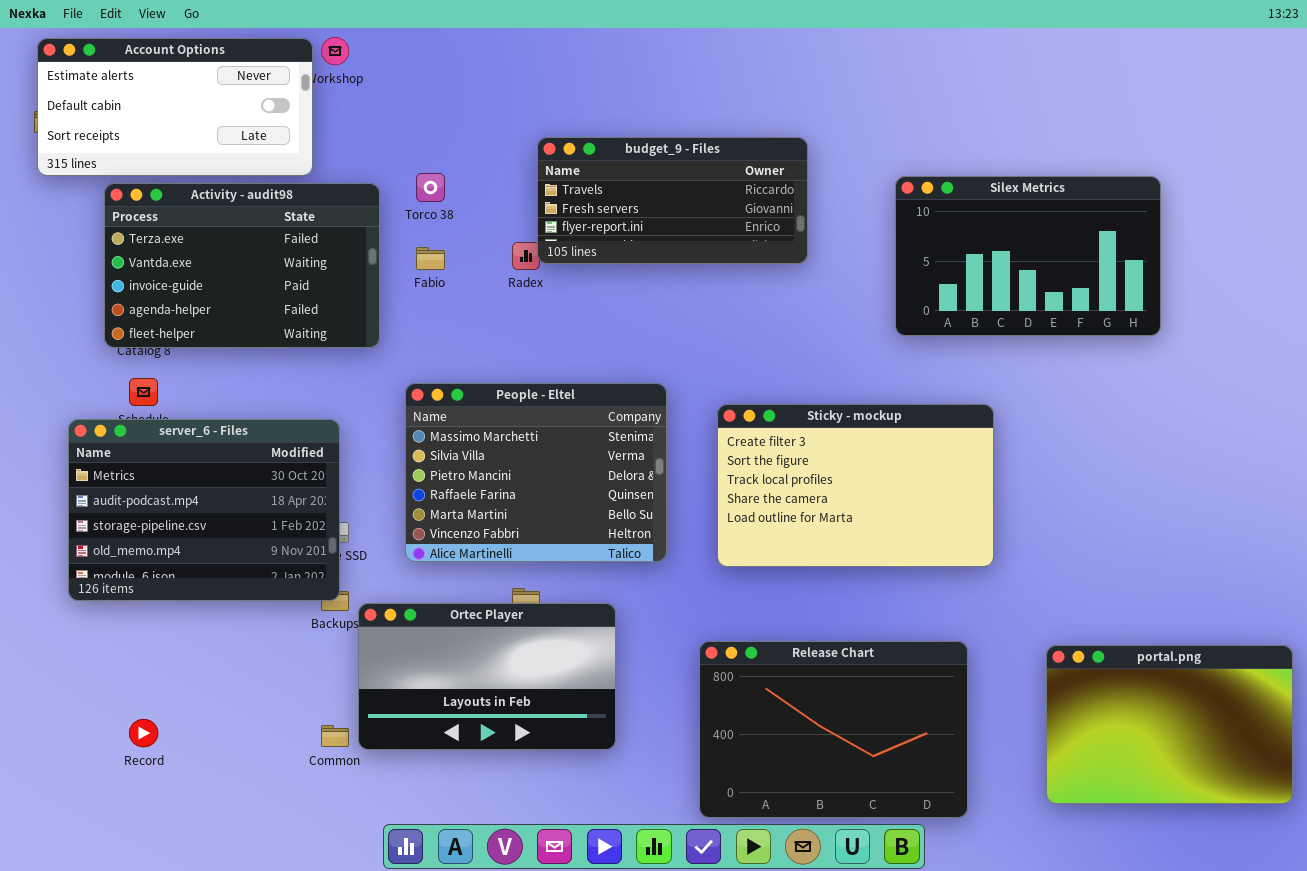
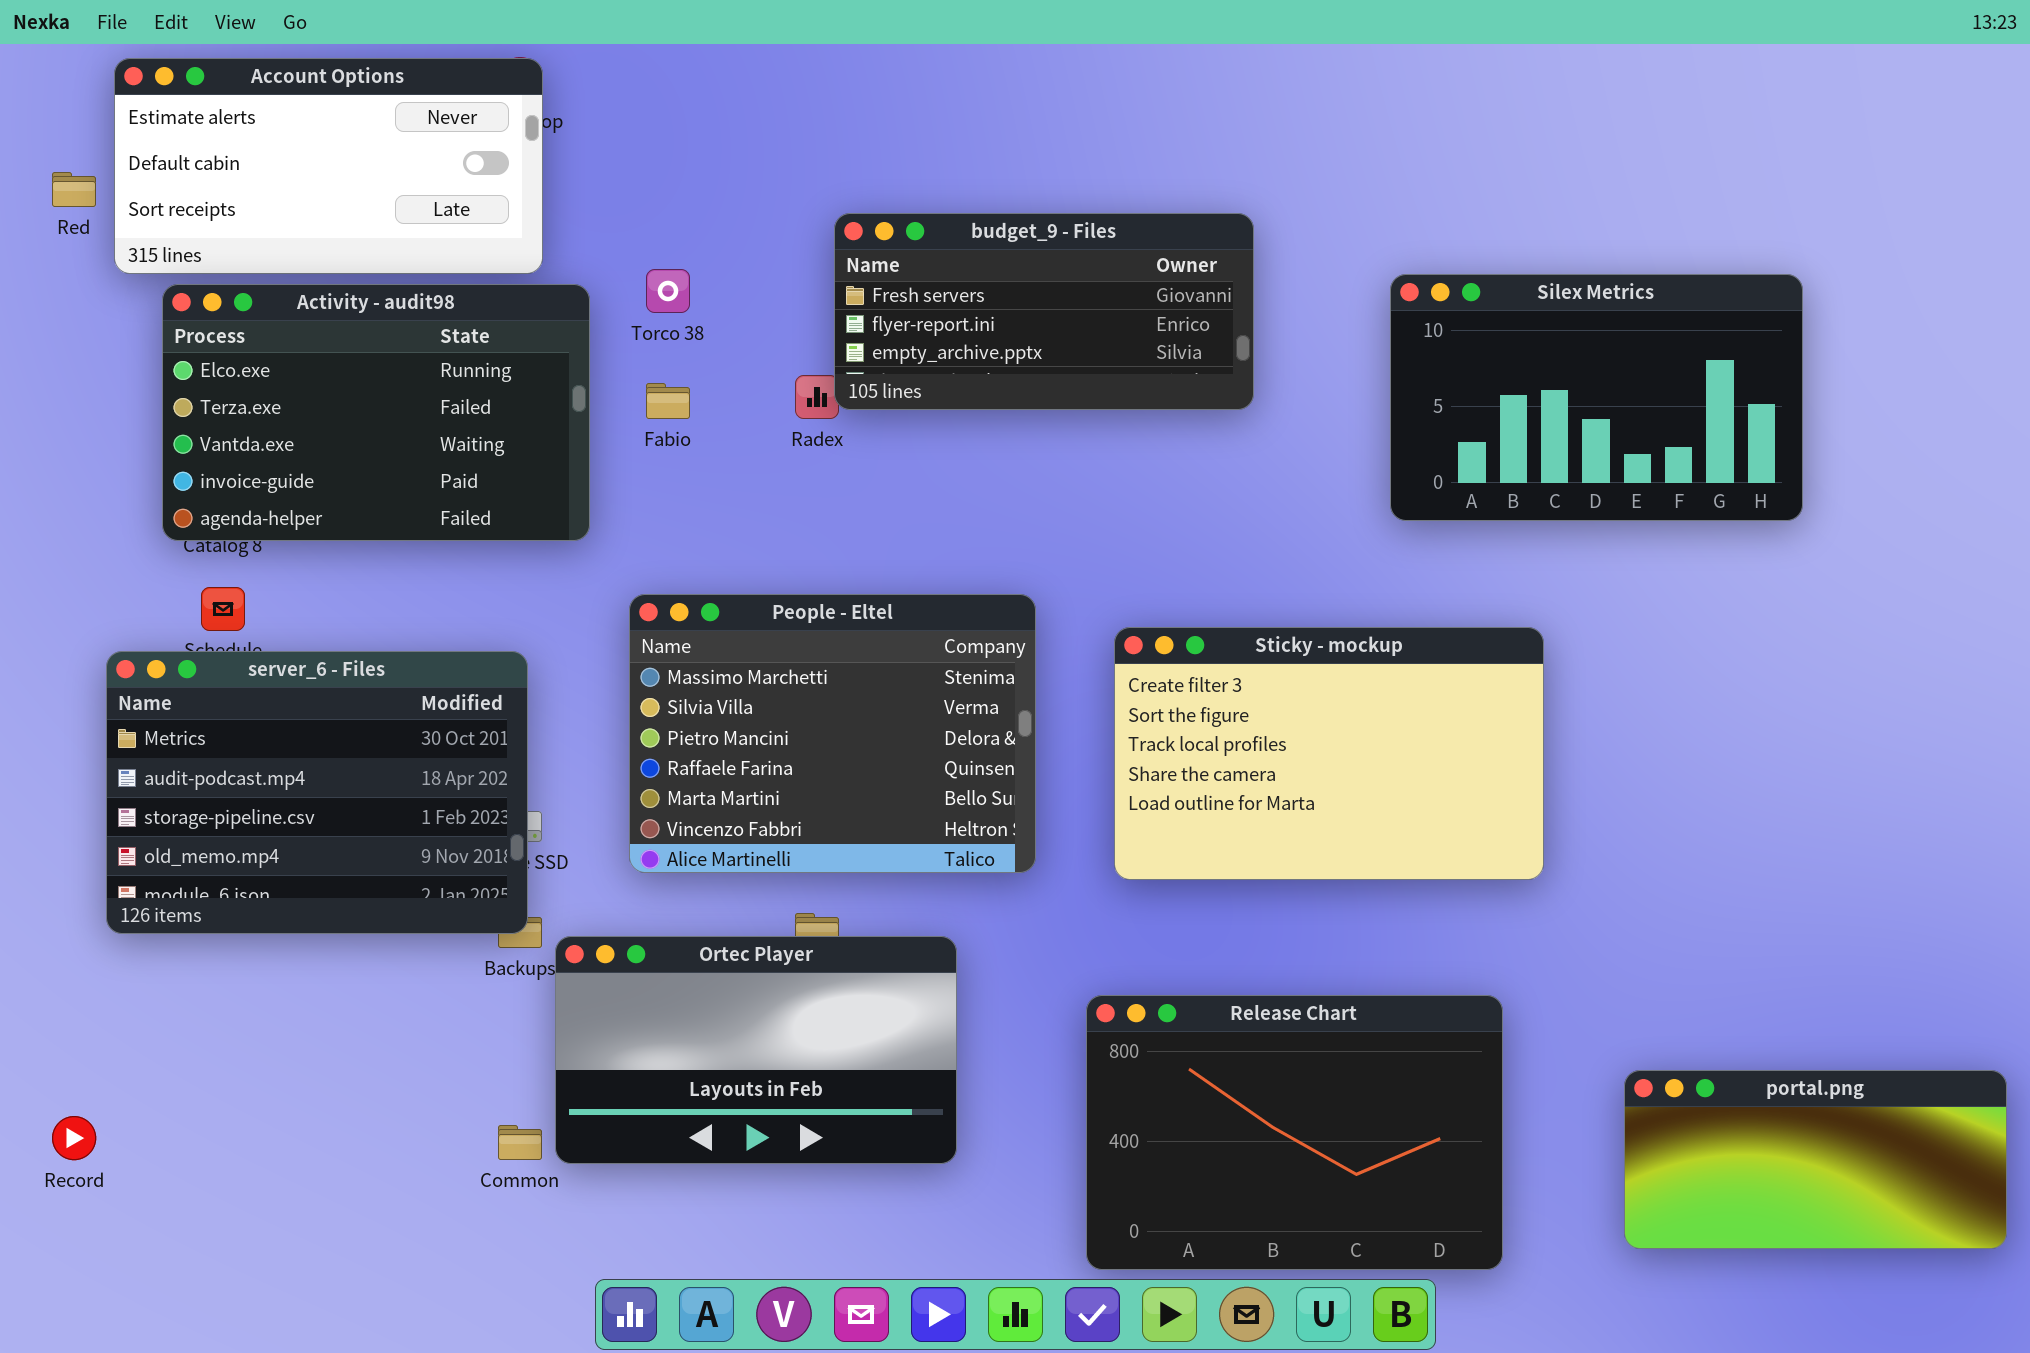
Account Options: [37,38,313,176] -> [114,58,543,274], moved
budget_9 - Files: [537,137,808,264] -> [834,213,1254,410], scrolled down 1 row
Activity - audit98: [104,183,380,348] -> [162,284,590,541], scrolled up 1 row
portal.png: [1046,645,1293,804] -> [1624,1070,2007,1249], resized
Record: [129,719,158,747] -> [52,1116,96,1160], moved

